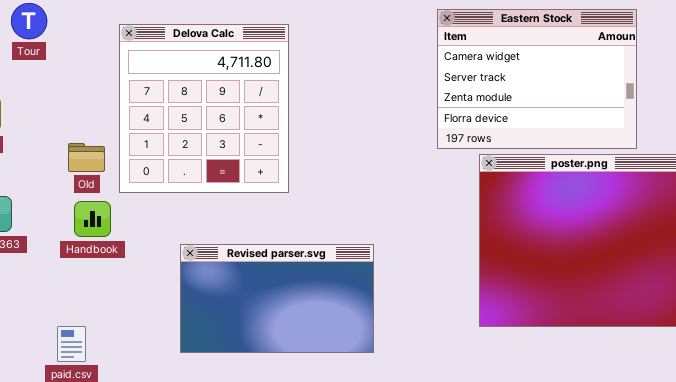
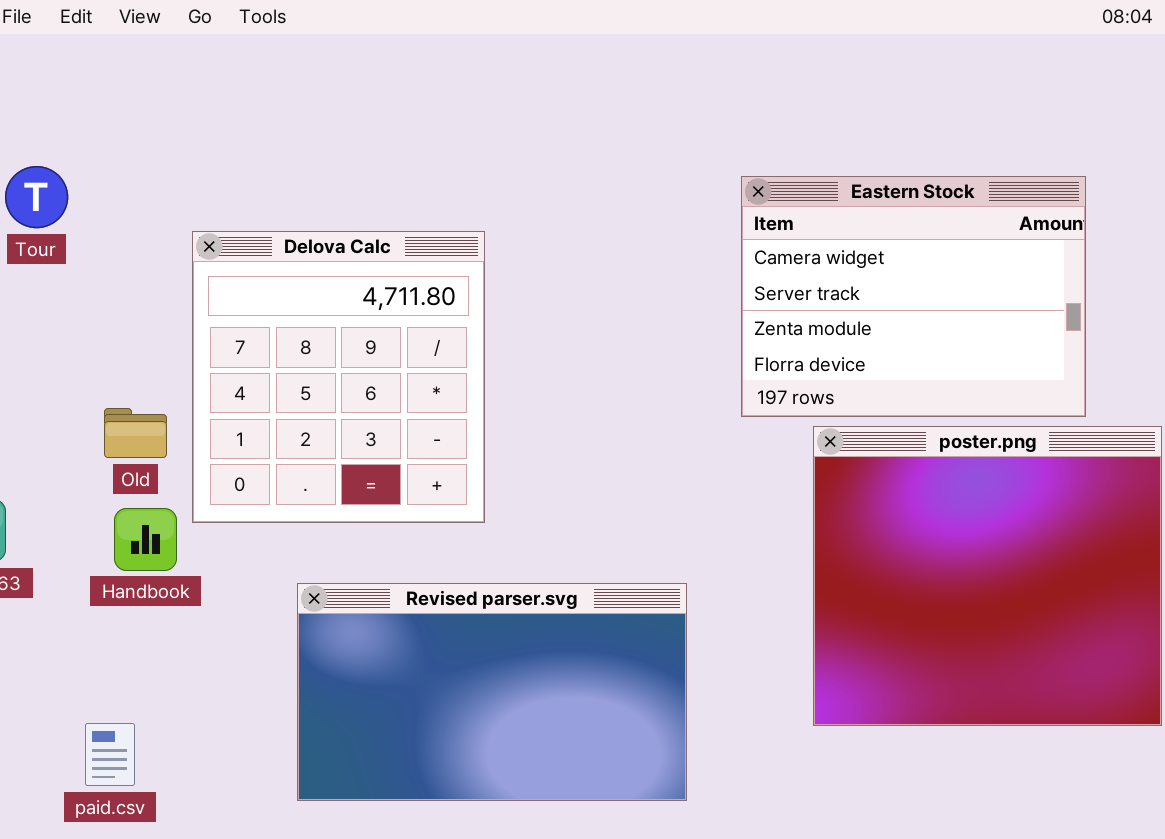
Delova Calc: [119,24,289,193] -> [192,231,485,523], moved
Revised parser.svg: [180,244,374,353] -> [297,583,687,801], resized

